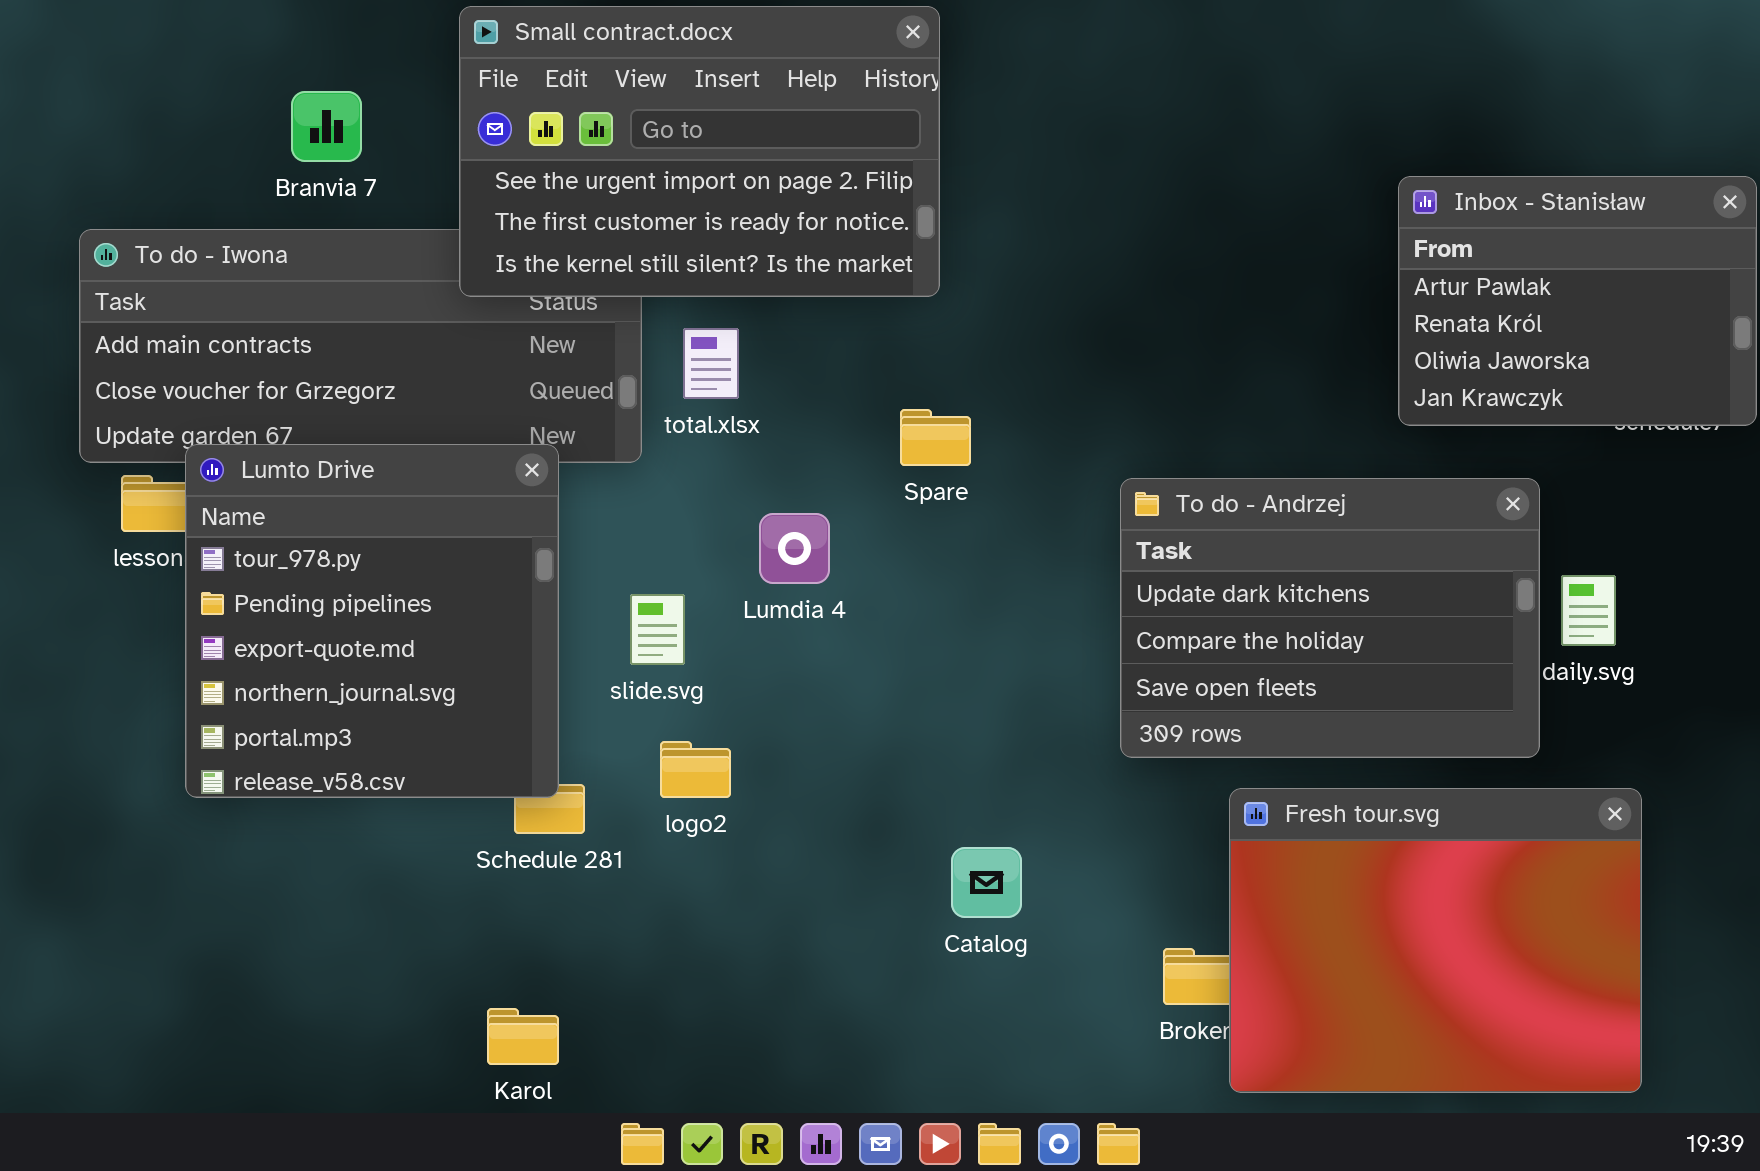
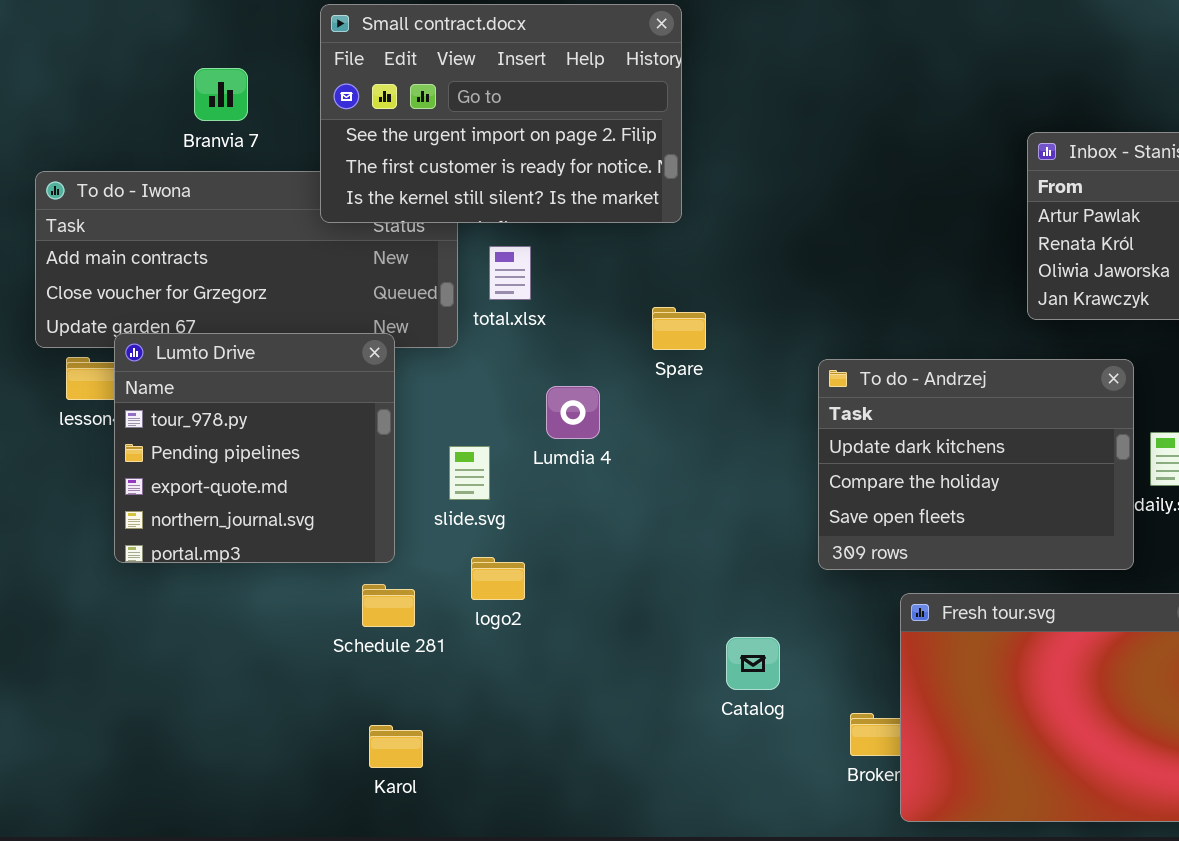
Lumto Drive: [185,444,559,798] -> [114,333,395,563], resized
Catalog: [951,847,1022,918] -> [726,637,780,690], moved
Karol: [487,1008,559,1065] -> [369,725,423,768], moved

